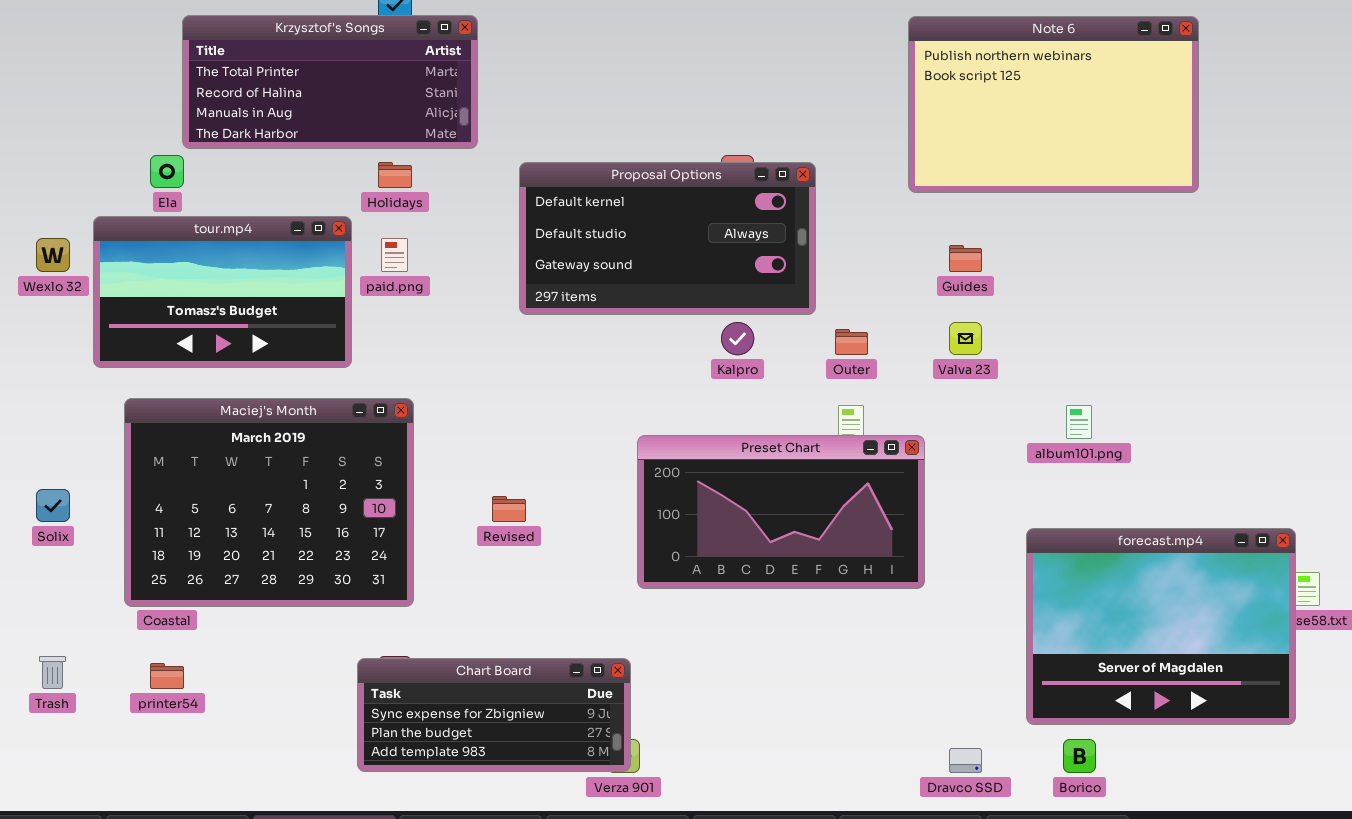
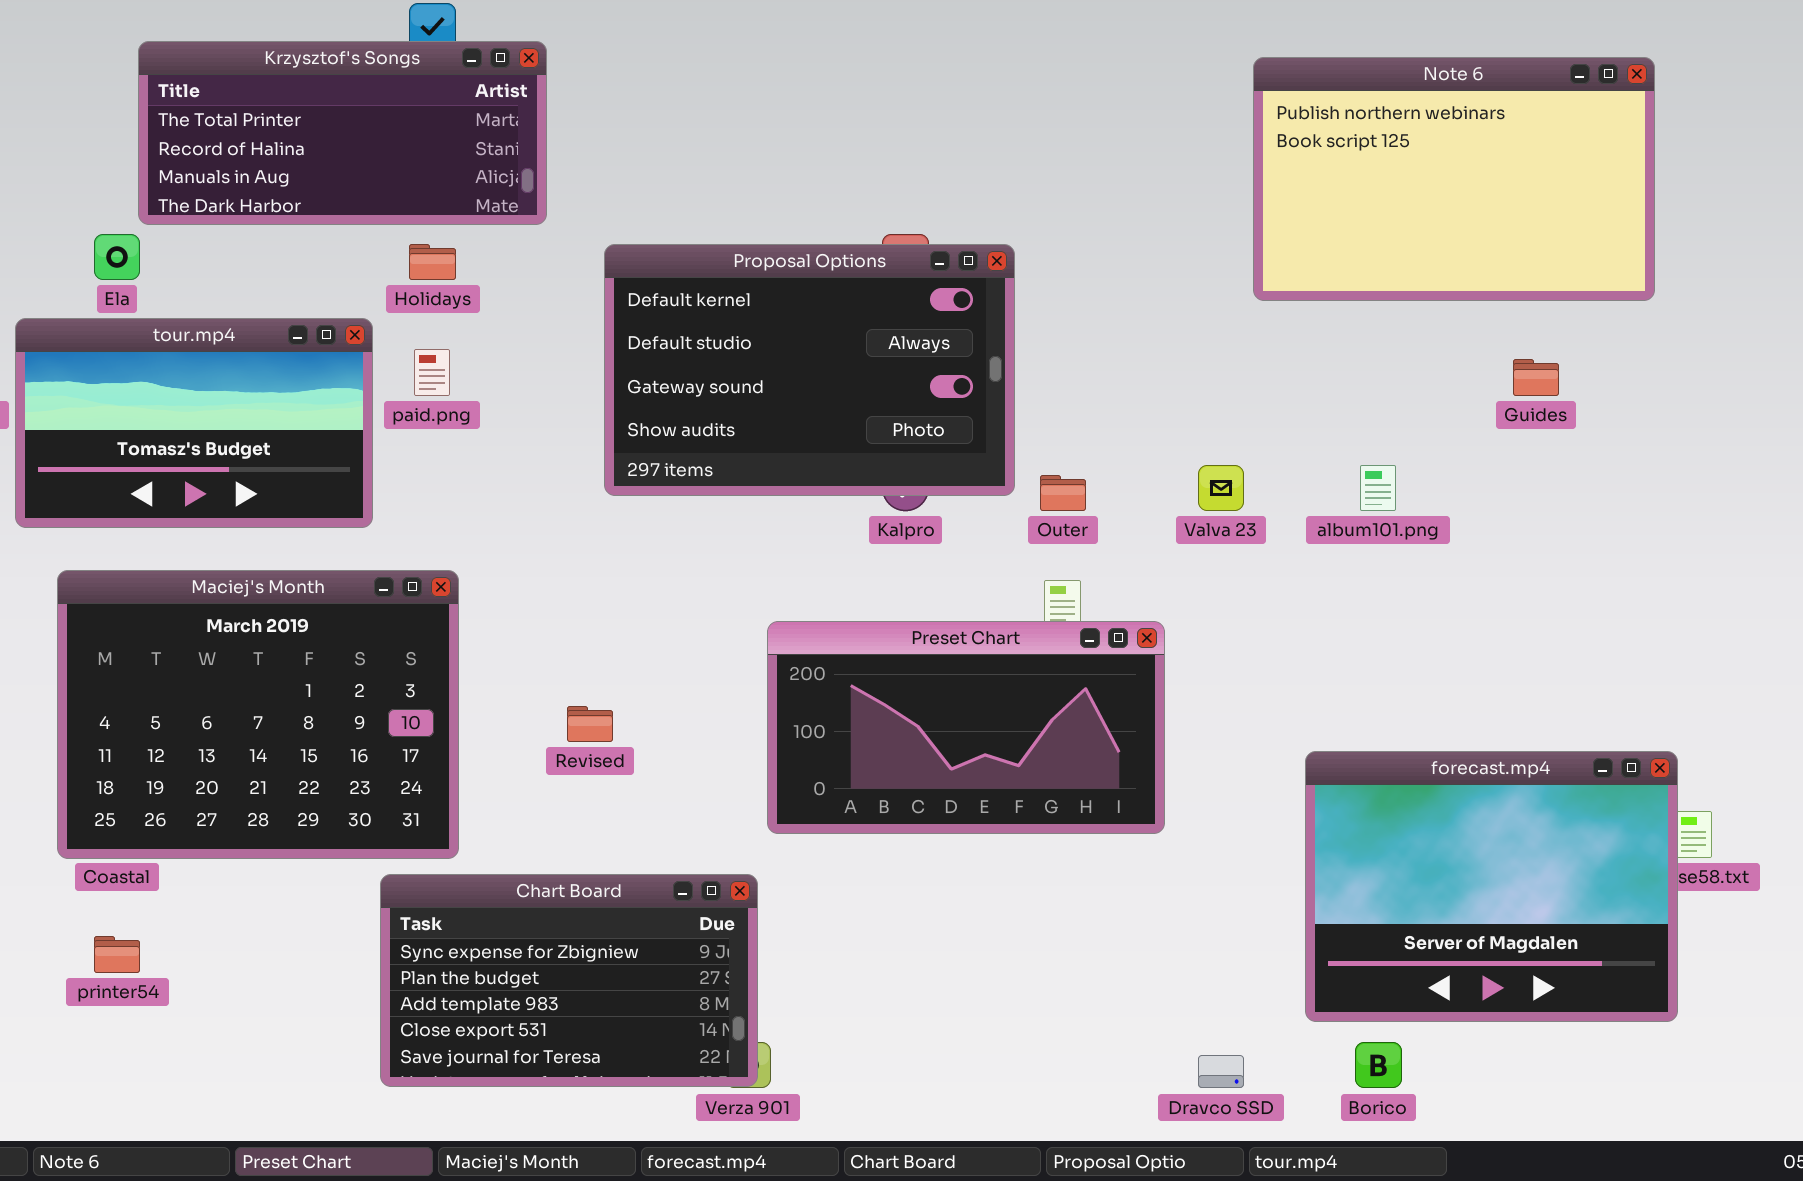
Note 6: [908,16,1199,193] -> [1253,57,1655,301], moved
Proposal Options: [519,162,816,315] -> [604,244,1015,496], resized
Guides: [949,245,982,272] -> [1513,359,1559,396], moved
album101.png: [1066,405,1092,439] -> [1360,465,1396,511], moved
Chart Board: [357,658,631,772] -> [380,874,758,1087], resized

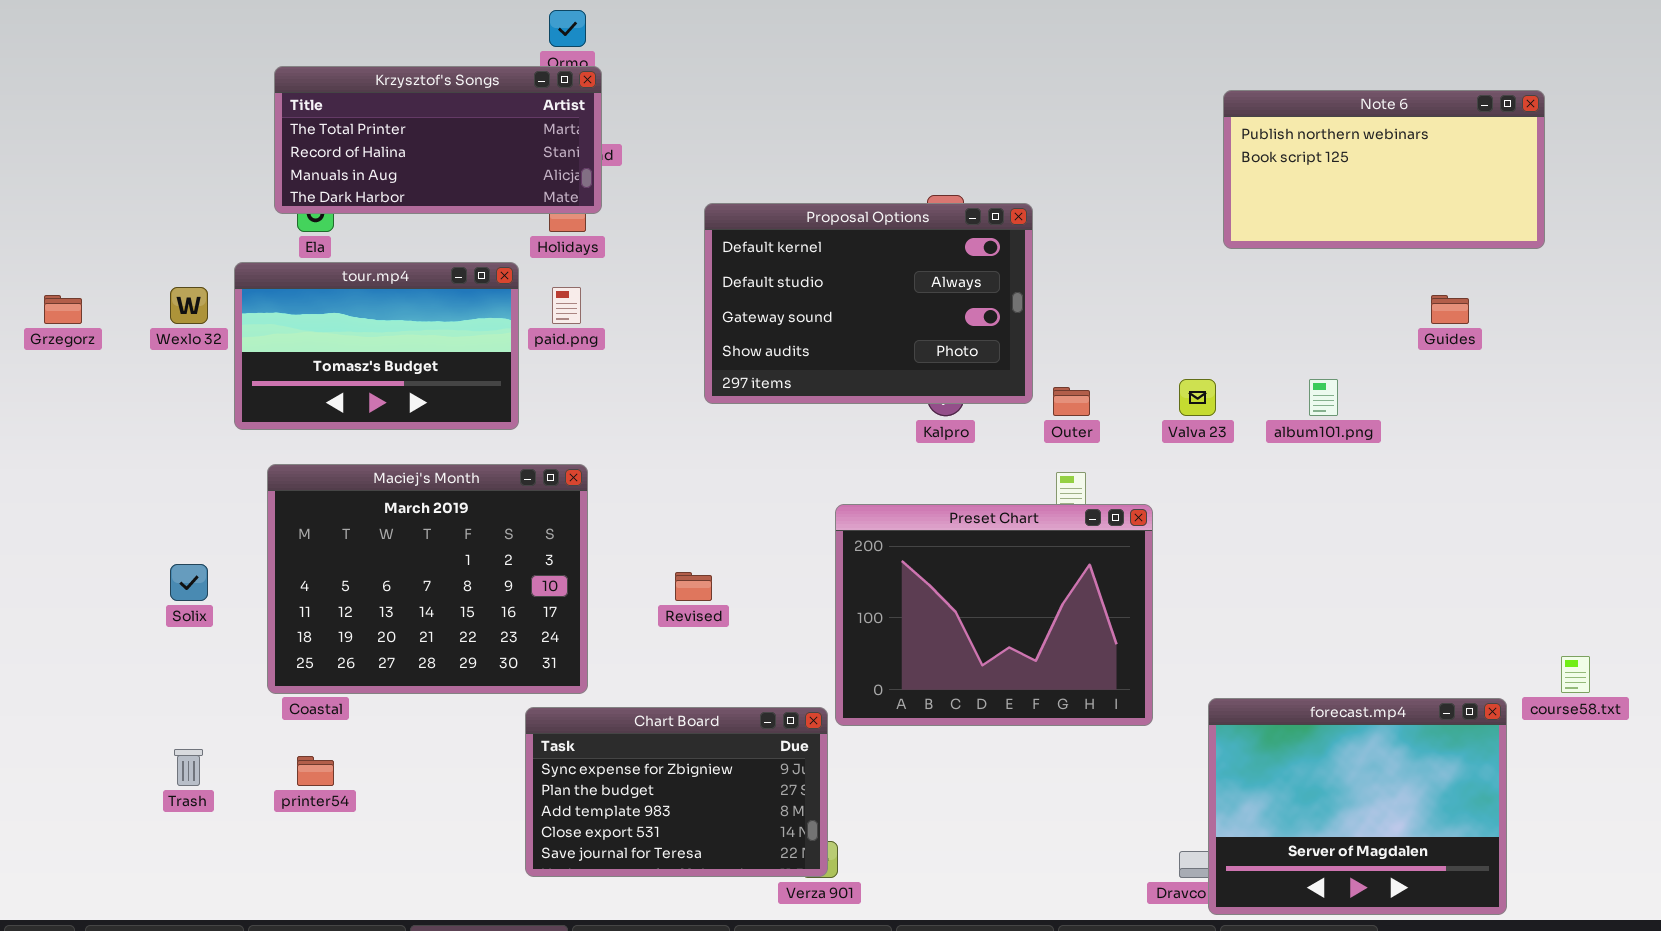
Krzysztof's Songs: [138,41,547,225] -> [274,66,602,214], moved
Note 6: [1253,57,1655,301] -> [1223,90,1545,249], resized
Preset Chart: [767,621,1165,834] -> [835,504,1153,726], resized
forecast.mp4: [1305,751,1678,1022] -> [1208,698,1507,915], moved

